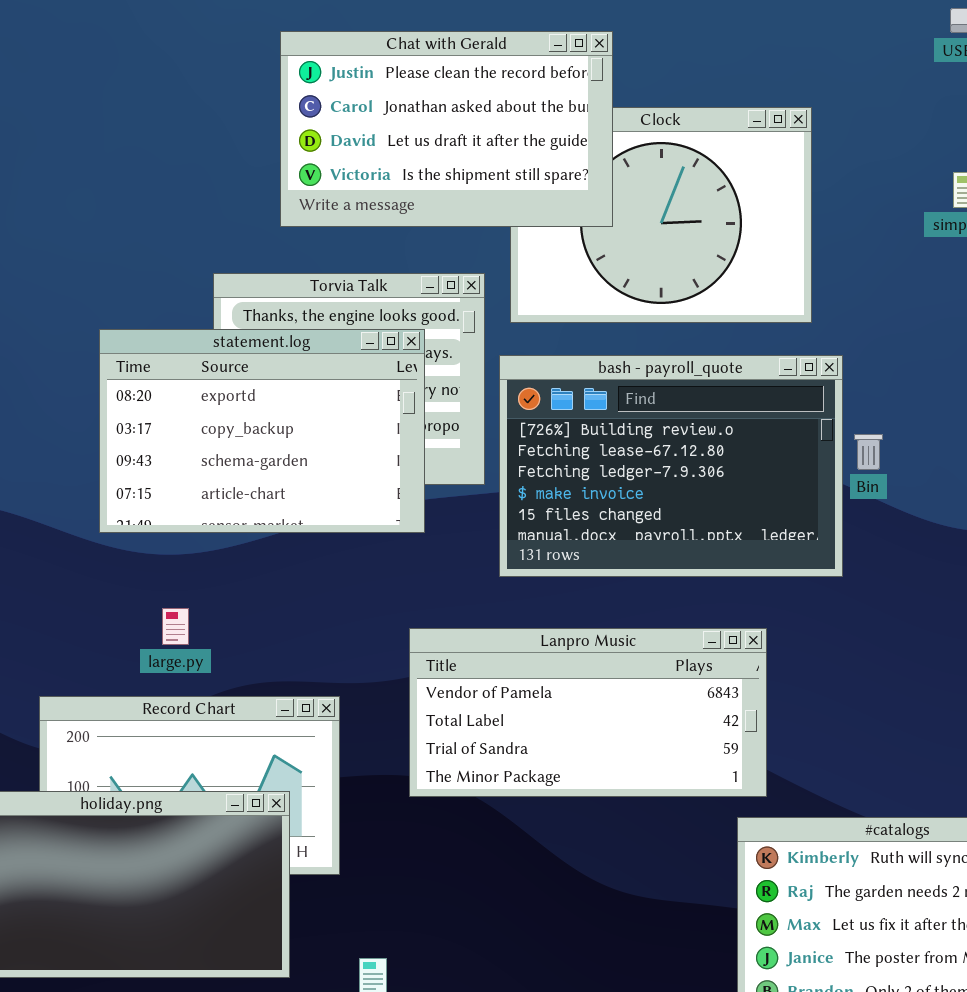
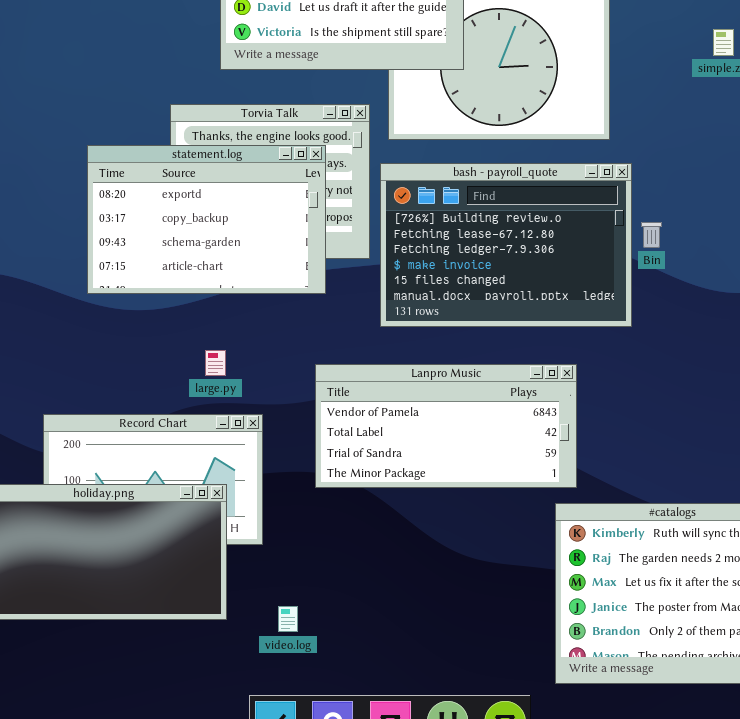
large.py: [162,608,189,645] -> [205,350,226,376], moved

